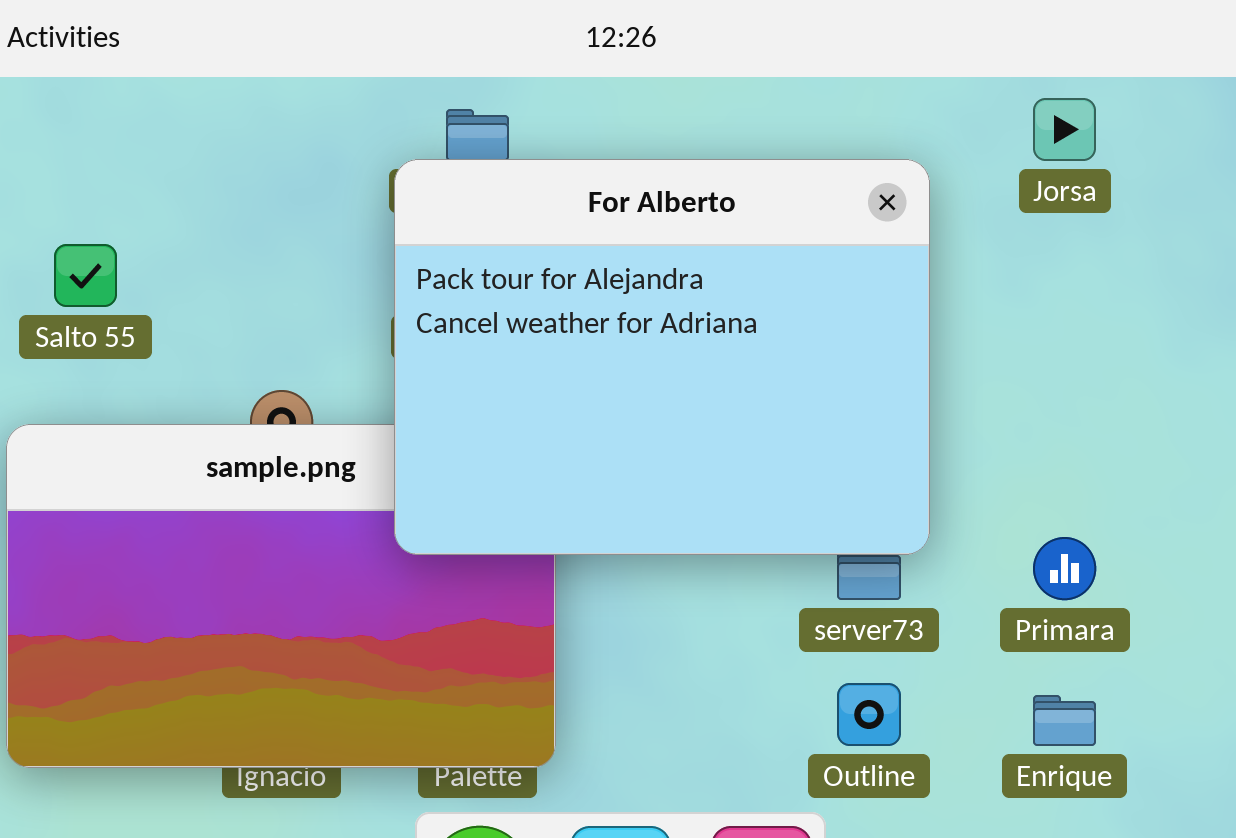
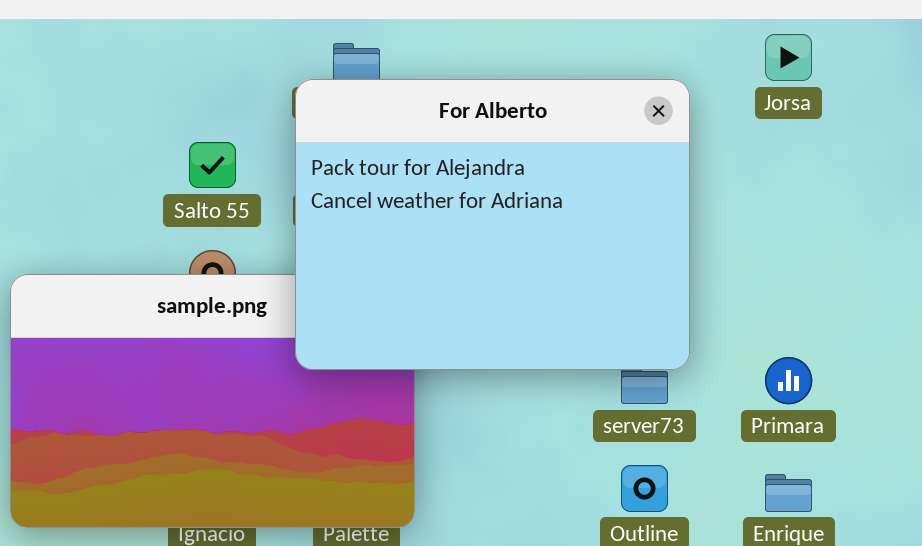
Salto 55: [54,244,117,307] -> [189,142,236,188], moved

